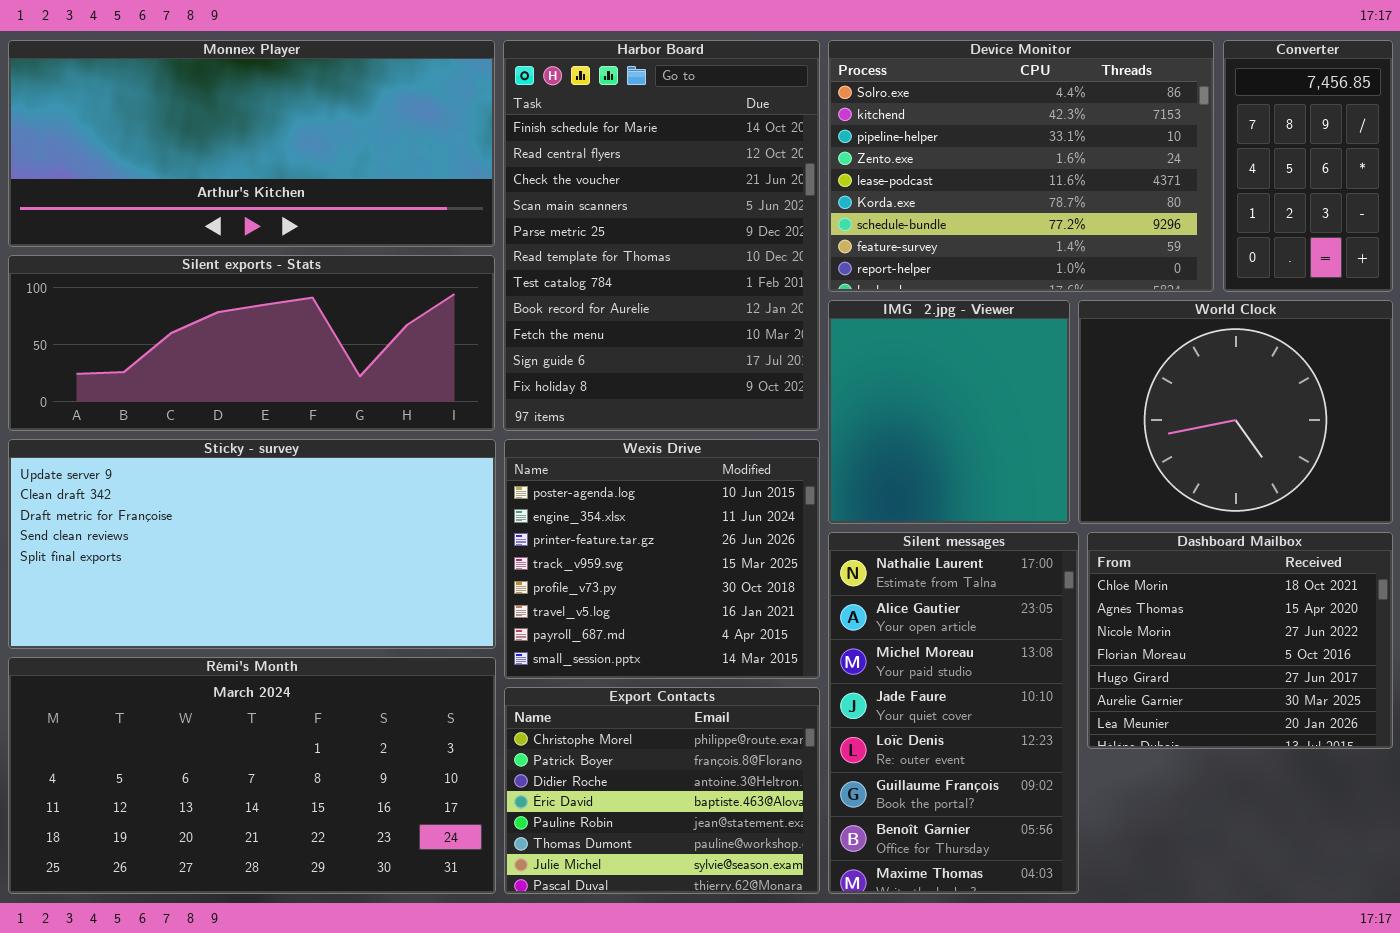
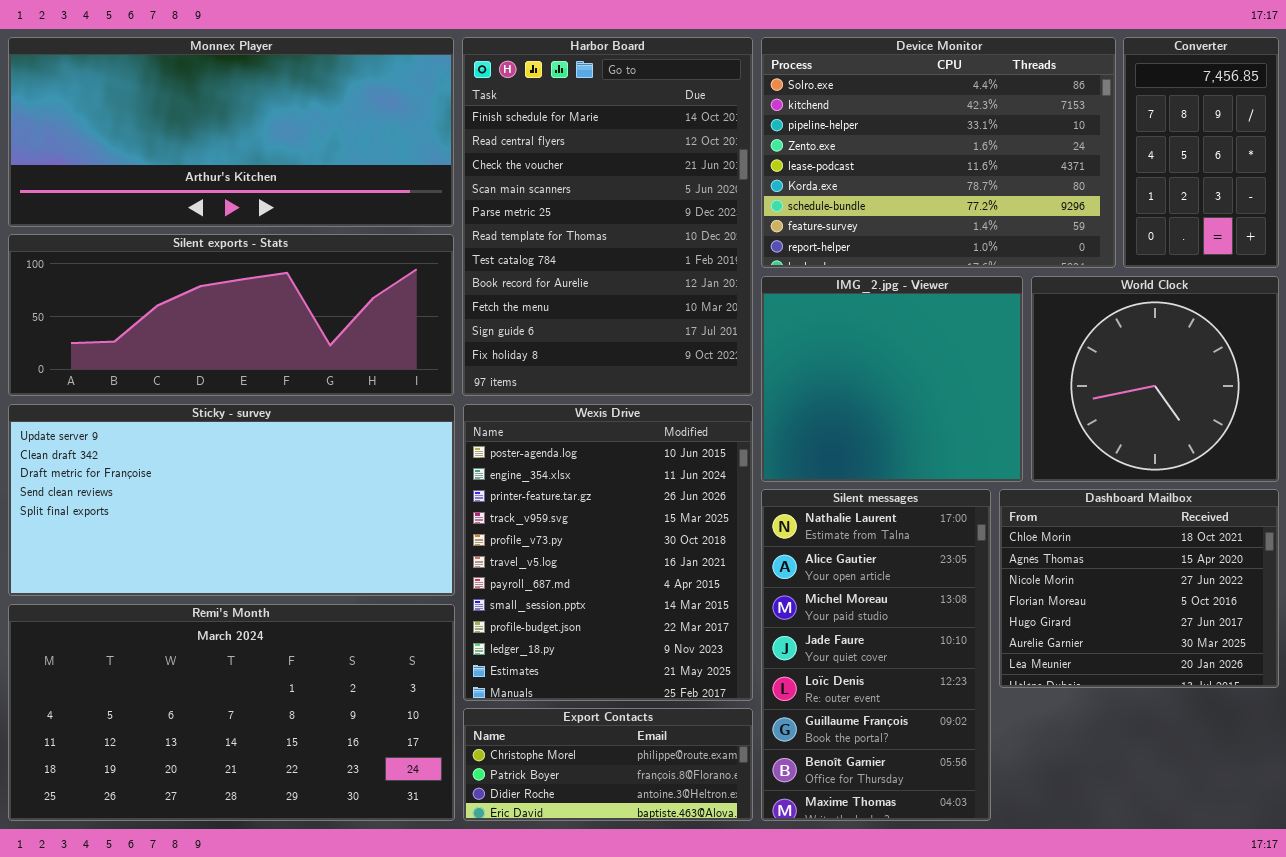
IMG_2.jpg - Viewer: [828,300,1070,524] -> [761,276,1023,482], resized
World Clock: [1078,300,1393,524] -> [1031,276,1279,482], resized
Wexis Drive: [504,439,820,679] -> [463,404,753,701], resized
Export Contacts: [504,687,820,894] -> [463,708,753,821], resized

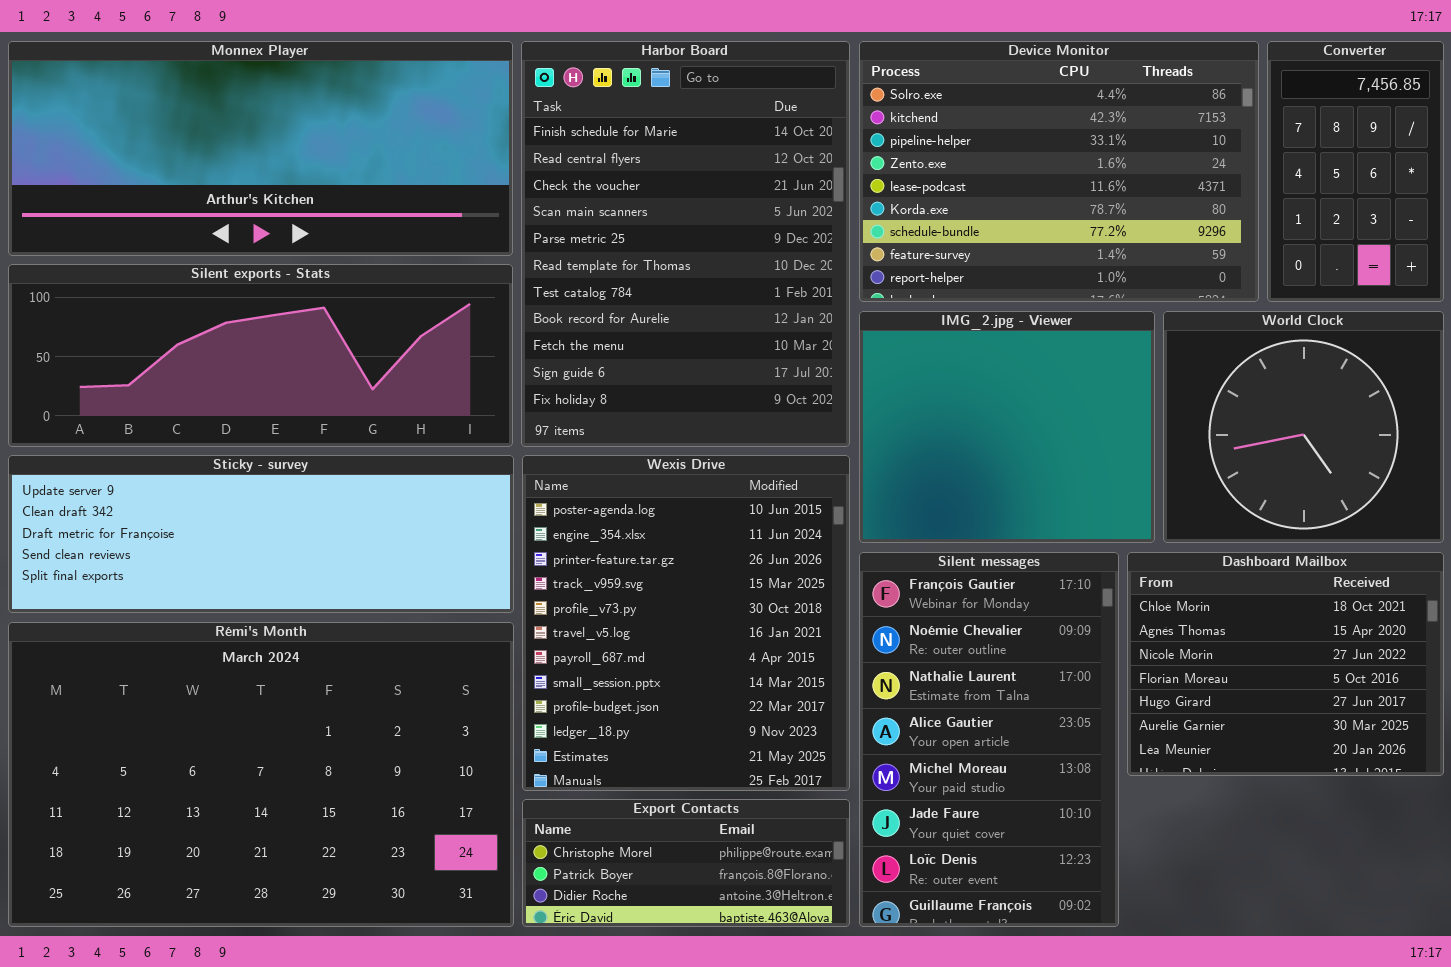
Sticky - survey: [8,404,455,596] -> [8,455,514,613], resized
Silent messages: [761,489,991,821] -> [859,552,1119,927], scrolled up 2 rows
Rémi's Month: [8,604,455,821] -> [8,622,514,927], resized

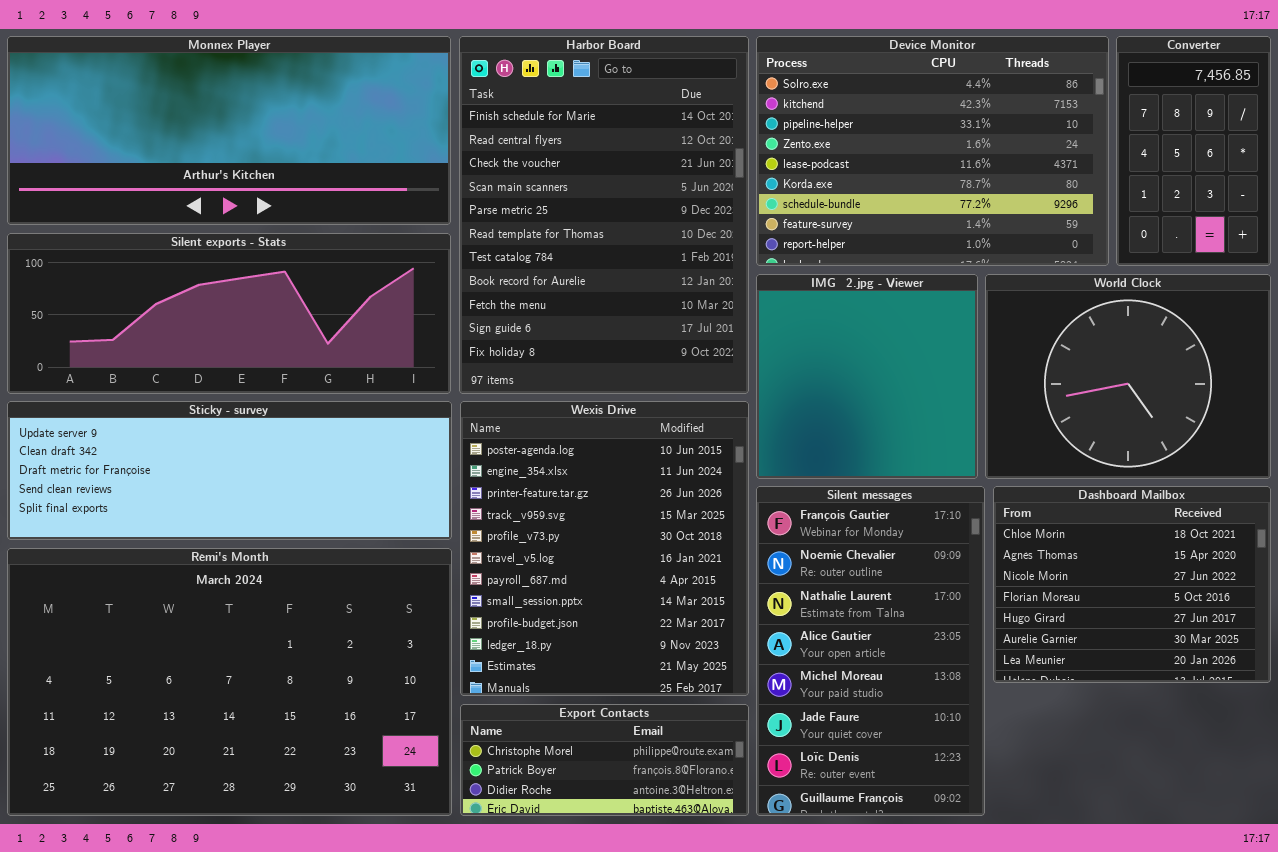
IMG_2.jpg - Viewer: [859,311,1155,543] -> [756,274,978,479], resized
World Clock: [1163,311,1444,543] -> [985,274,1271,479], resized

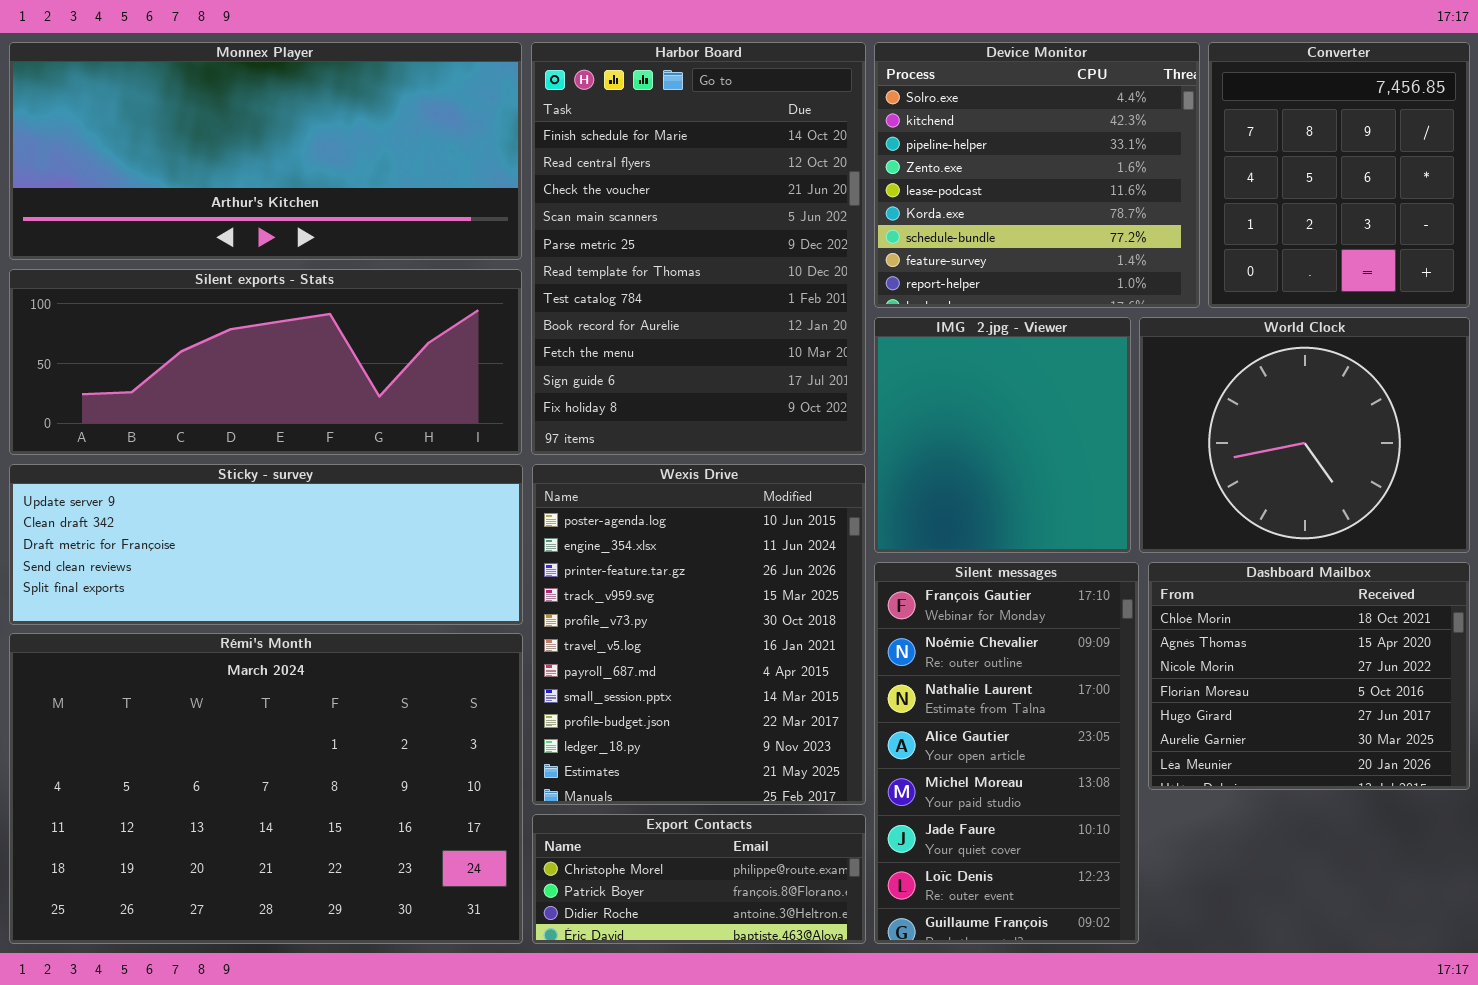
Device Monitor: [756,36,1109,266] -> [874,42,1200,308], resized
Converter: [1116,36,1271,266] -> [1208,42,1470,308], resized

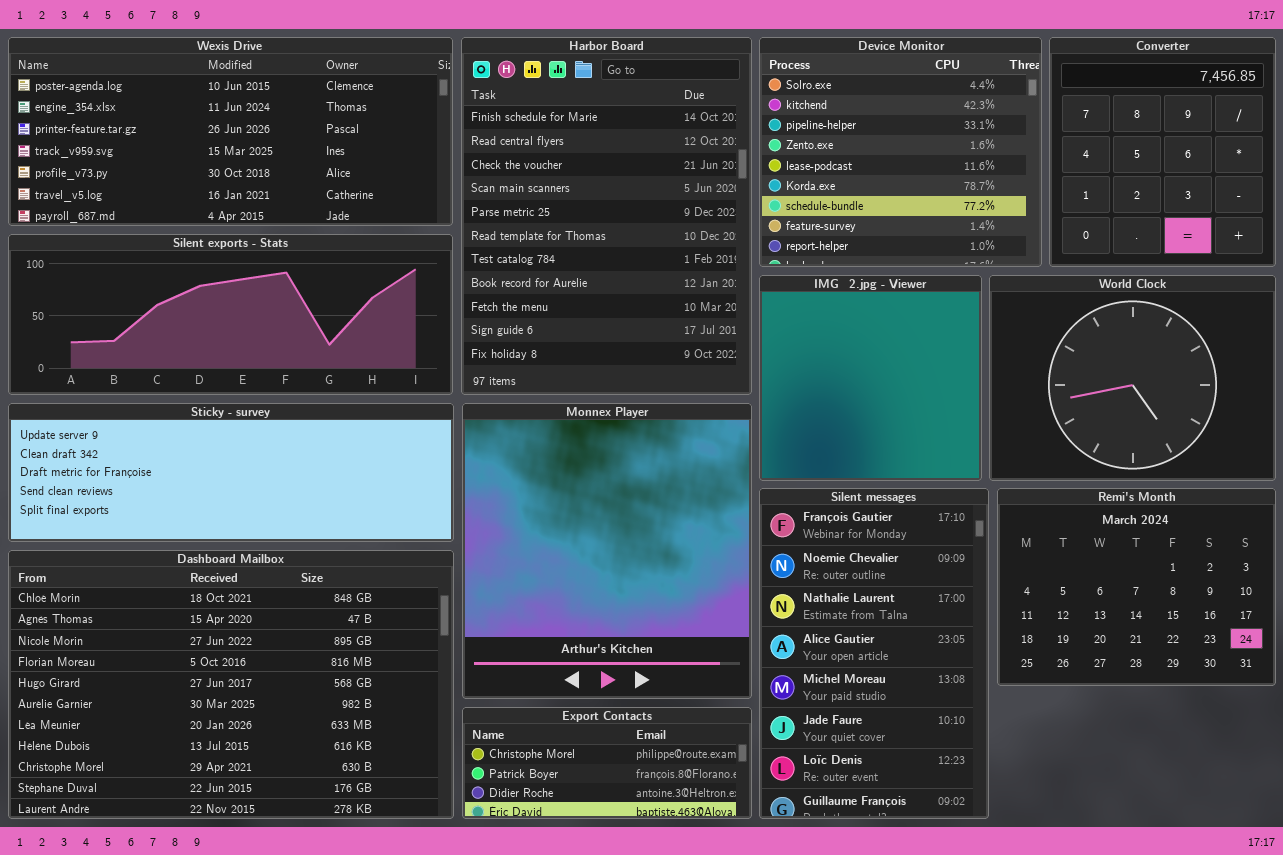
Monnex Player: [9,42,522,260] -> [462,403,752,699], moved, resized
Wexis Drive: [532,464,866,805] -> [8,37,453,226], moved, resized
Dashboard Mailbox: [1148,562,1470,790] -> [8,550,454,819], moved, resized
Rémi's Month: [9,633,523,944] -> [997,488,1276,686], moved, resized

